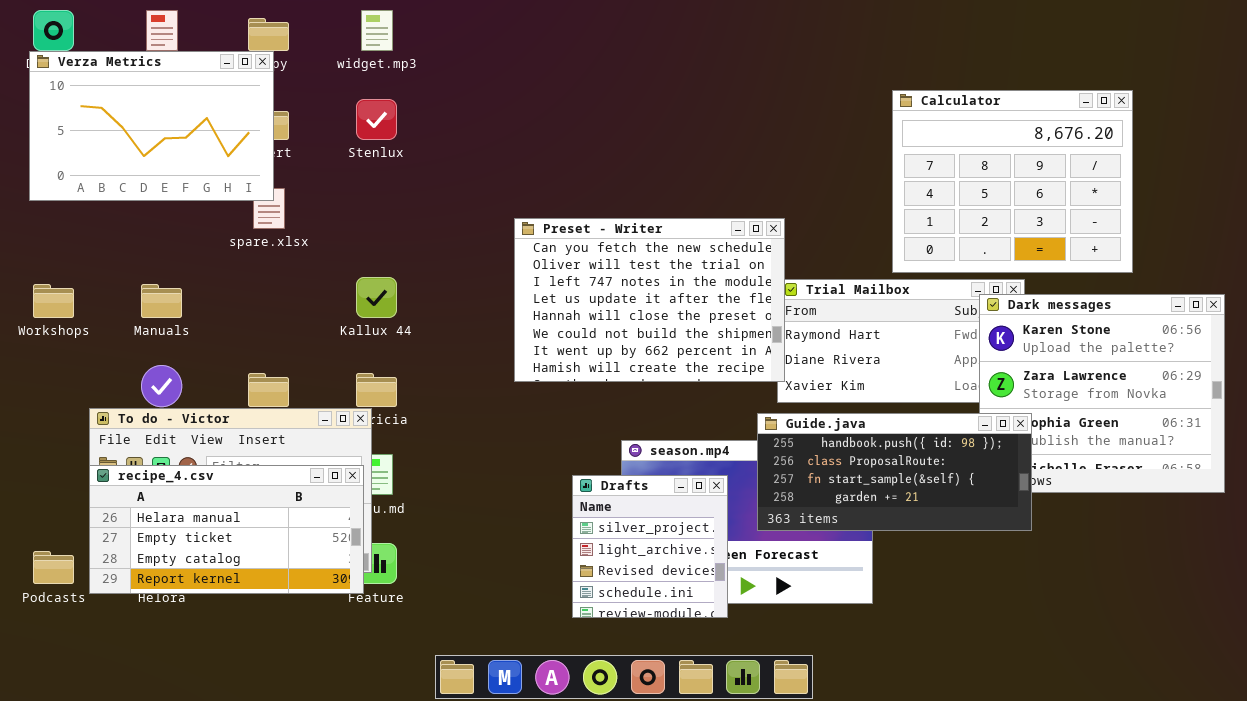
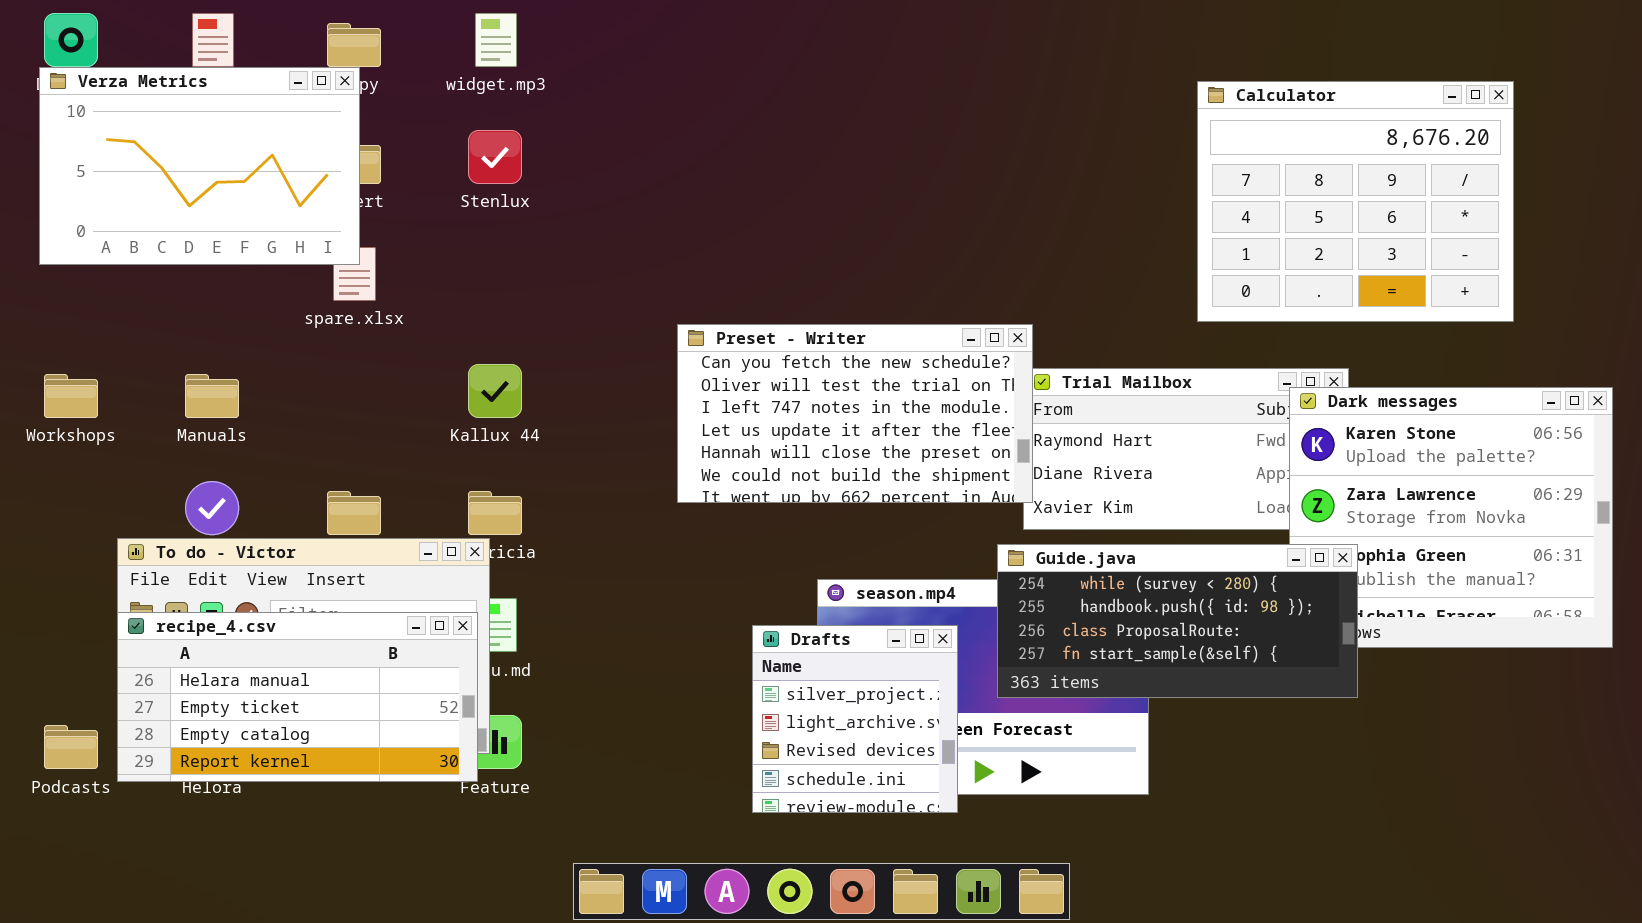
Calculator: [892,90,1133,273] -> [1197,81,1514,322], moved
Preset - Writer: [514,218,785,382] -> [677,324,1033,503], resized
Guide.java: [757,413,1032,531] -> [997,544,1358,698], scrolled up 1 row

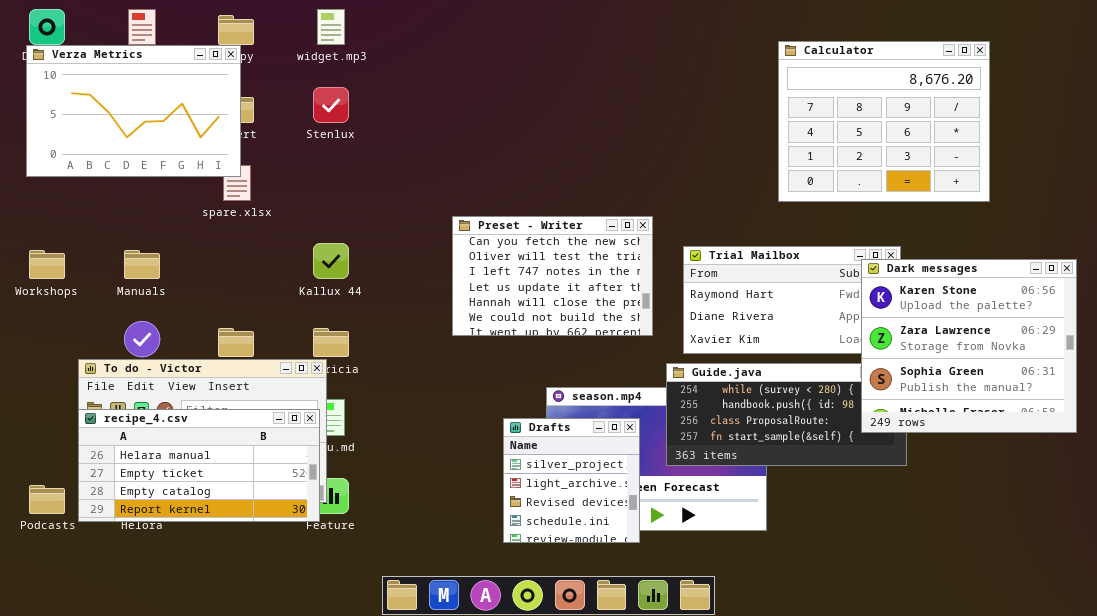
Calculator: [1197,81,1514,322] -> [778,41,990,202], moved
Preset - Writer: [677,324,1033,503] -> [452,216,653,336], resized
Dark messages: [1289,387,1613,648] -> [861,259,1077,433], raised

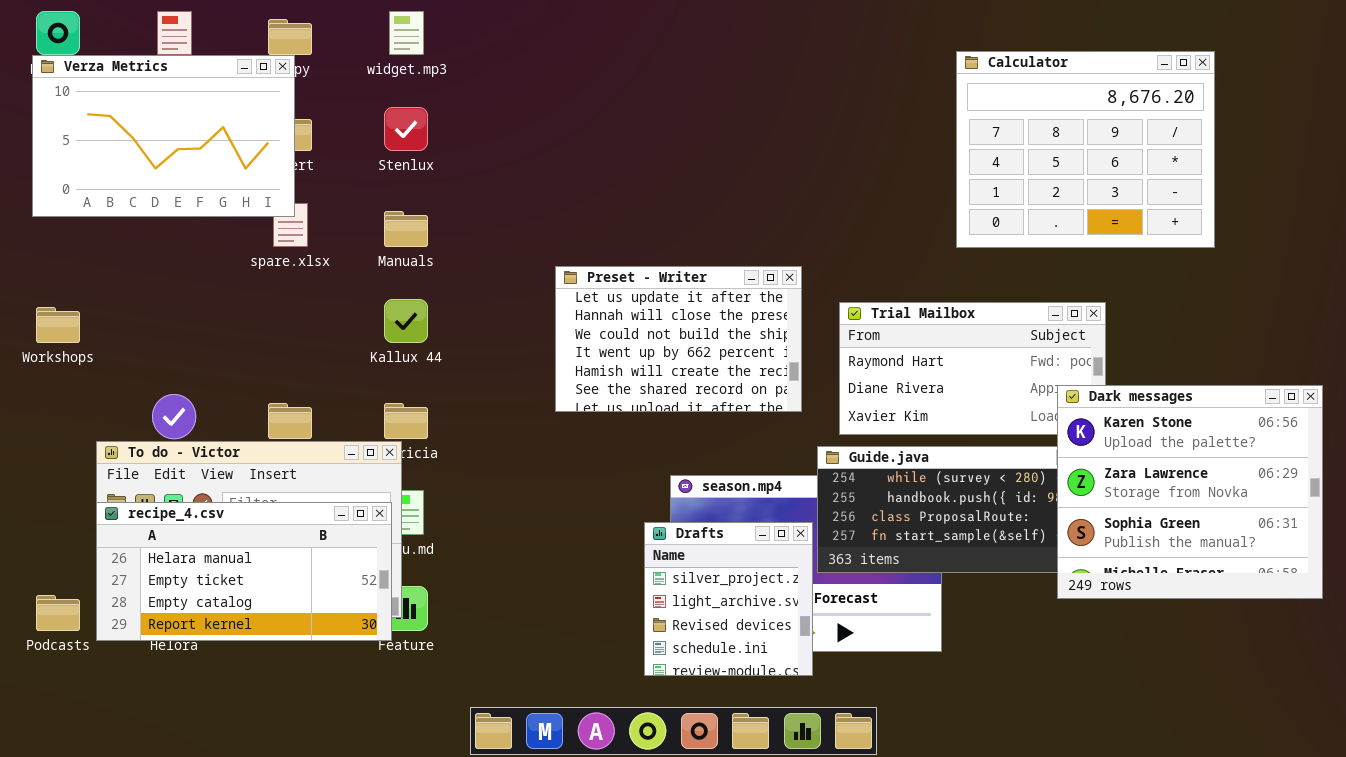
Preset - Writer: [452,216,653,336] -> [555,266,802,412], scrolled down 3 rows
Manuals: [124,250,160,279] -> [384,211,428,247], moved
Dark messages: [861,259,1077,433] -> [1057,385,1323,599], moved
Drafts: [503,418,640,543] -> [644,522,813,676], moved

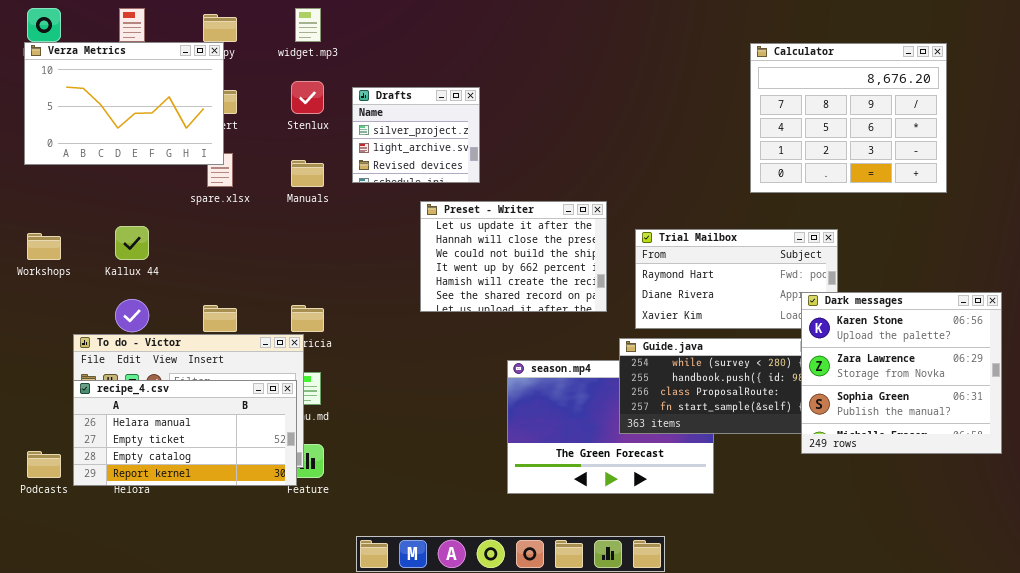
Calculator: [956,51,1215,248] -> [750,43,947,193], moved
Kallux 44: [384,299,428,343] -> [115,226,149,260], moved
Drafts: [644,522,813,676] -> [352,87,480,183], moved, resized

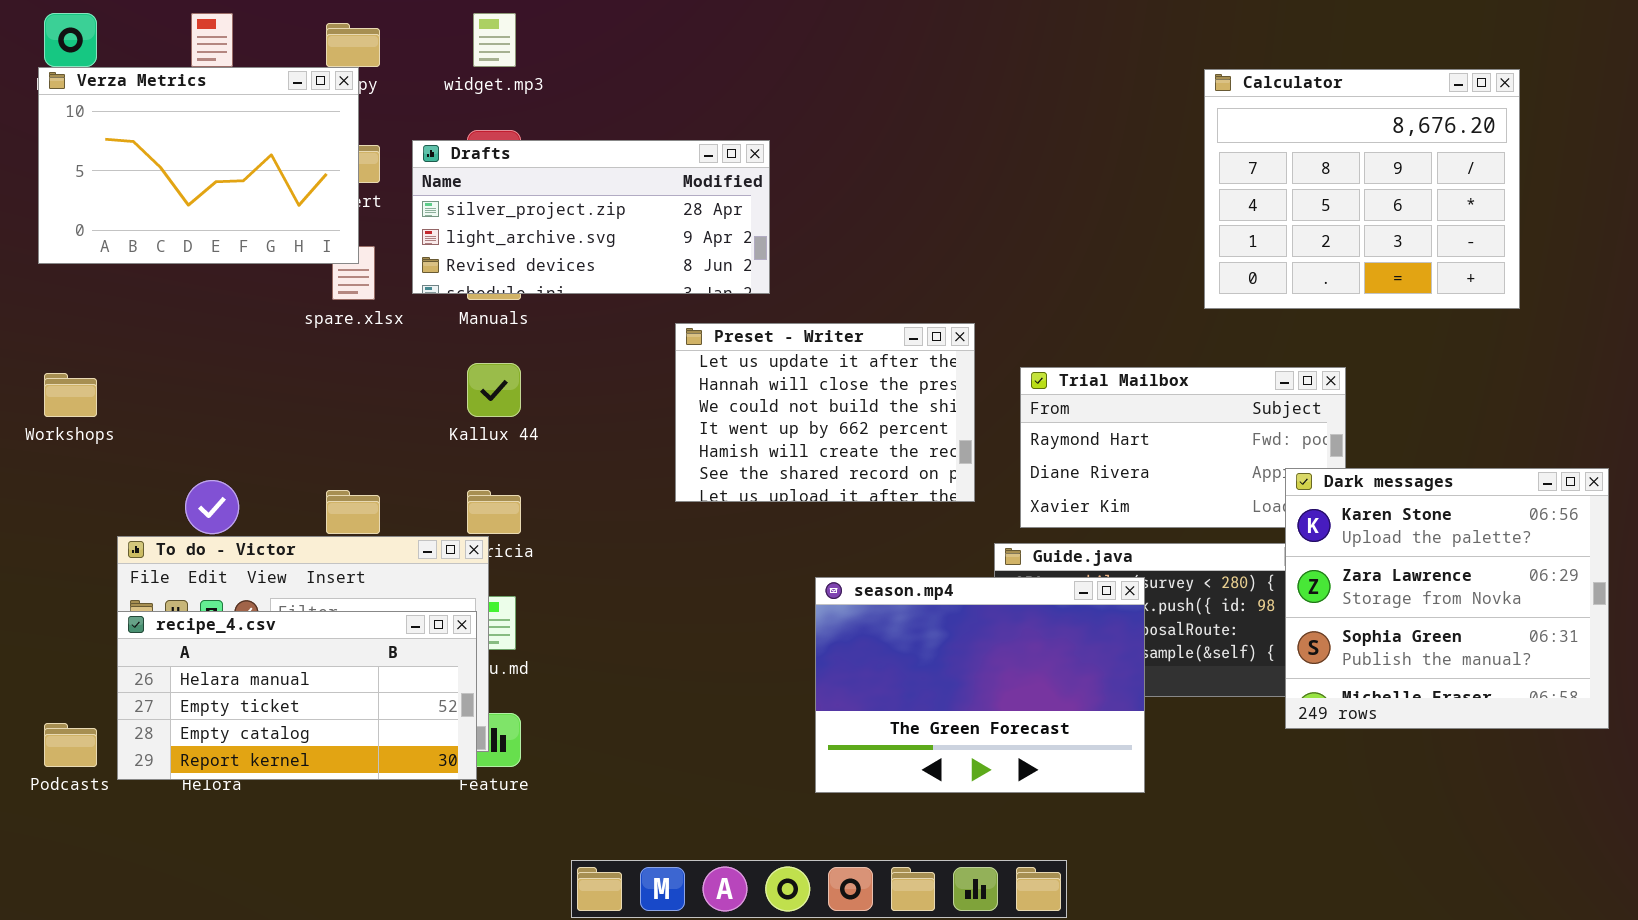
Drafts: [352,87,480,183] -> [412,140,770,294], resized
Kallux 44: [115,226,149,260] -> [467,363,521,417], moved
season.mp4: [507,360,714,494] -> [815,577,1145,793], raised

